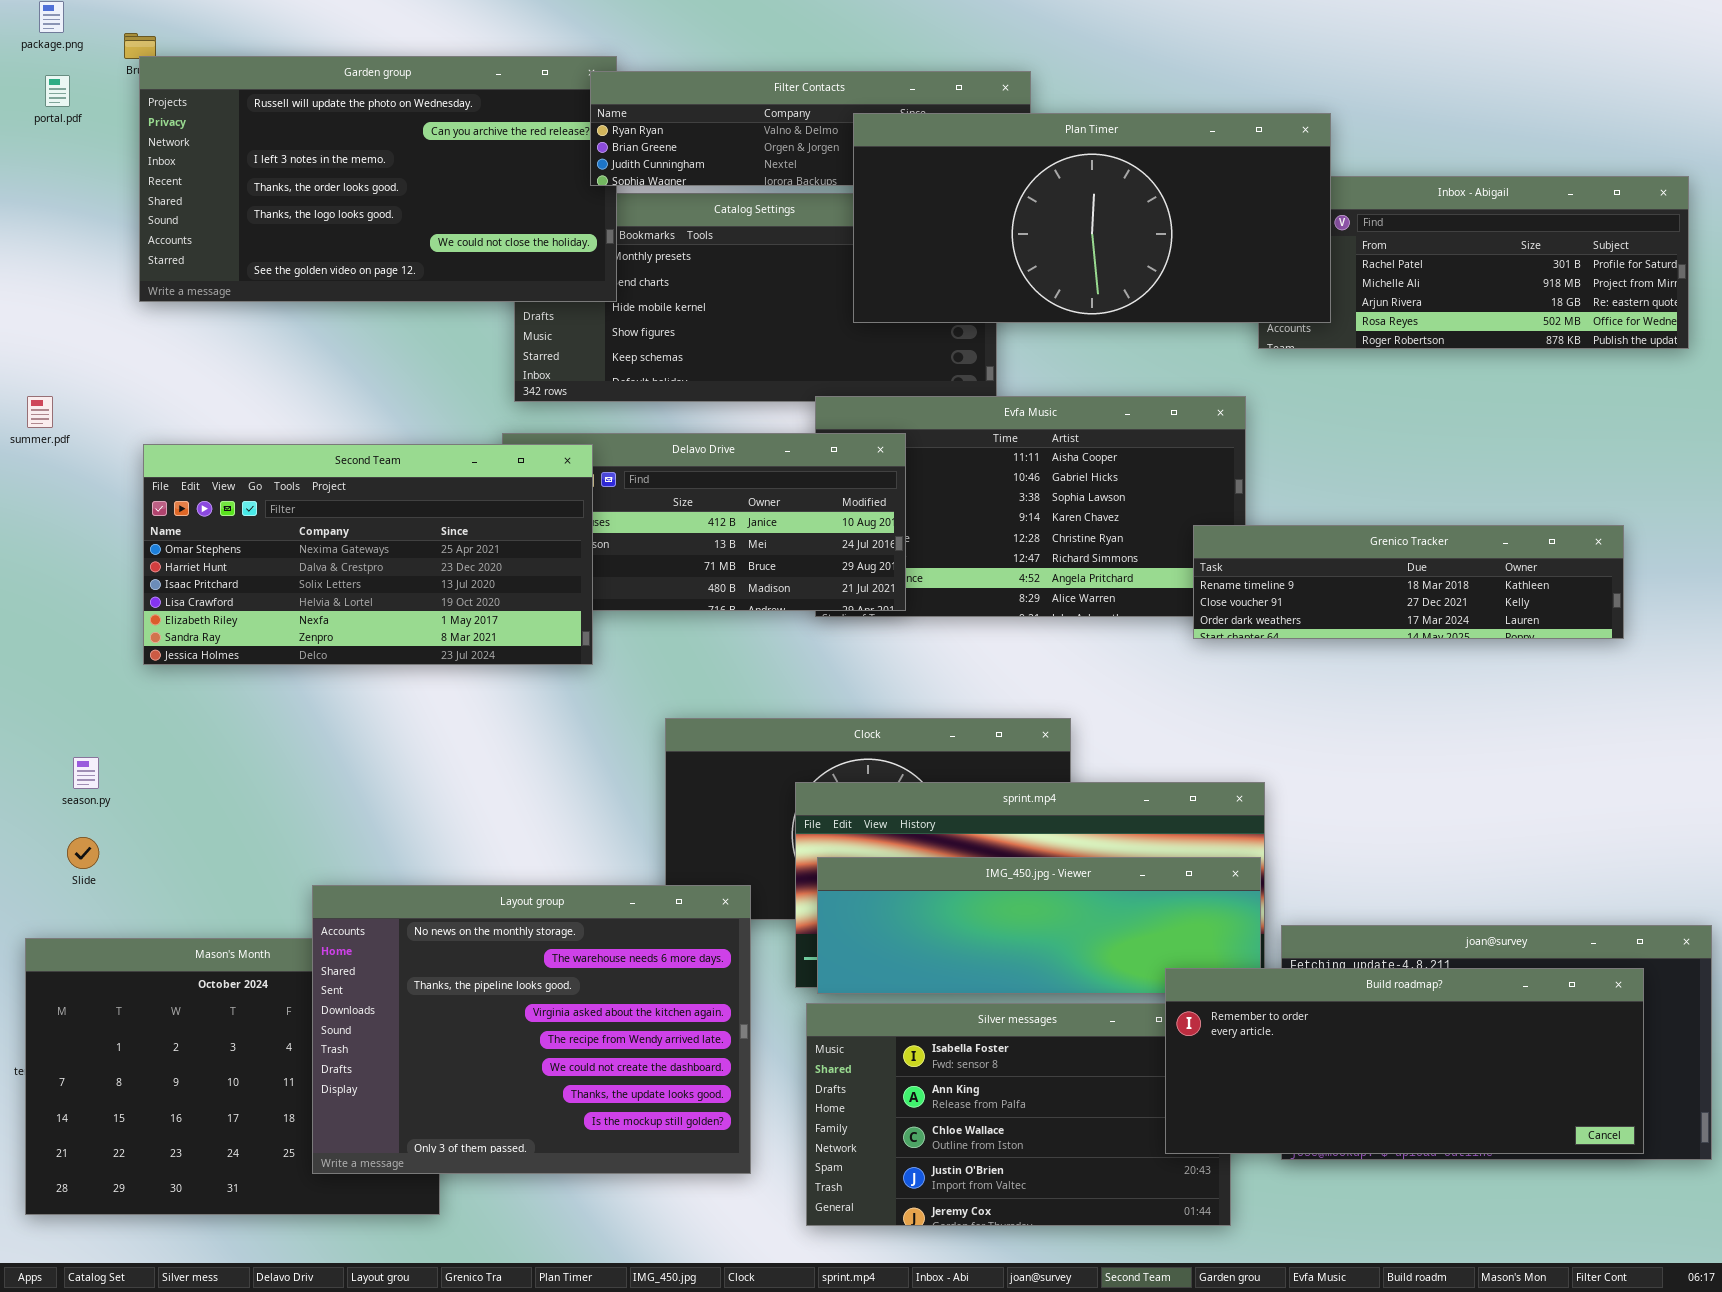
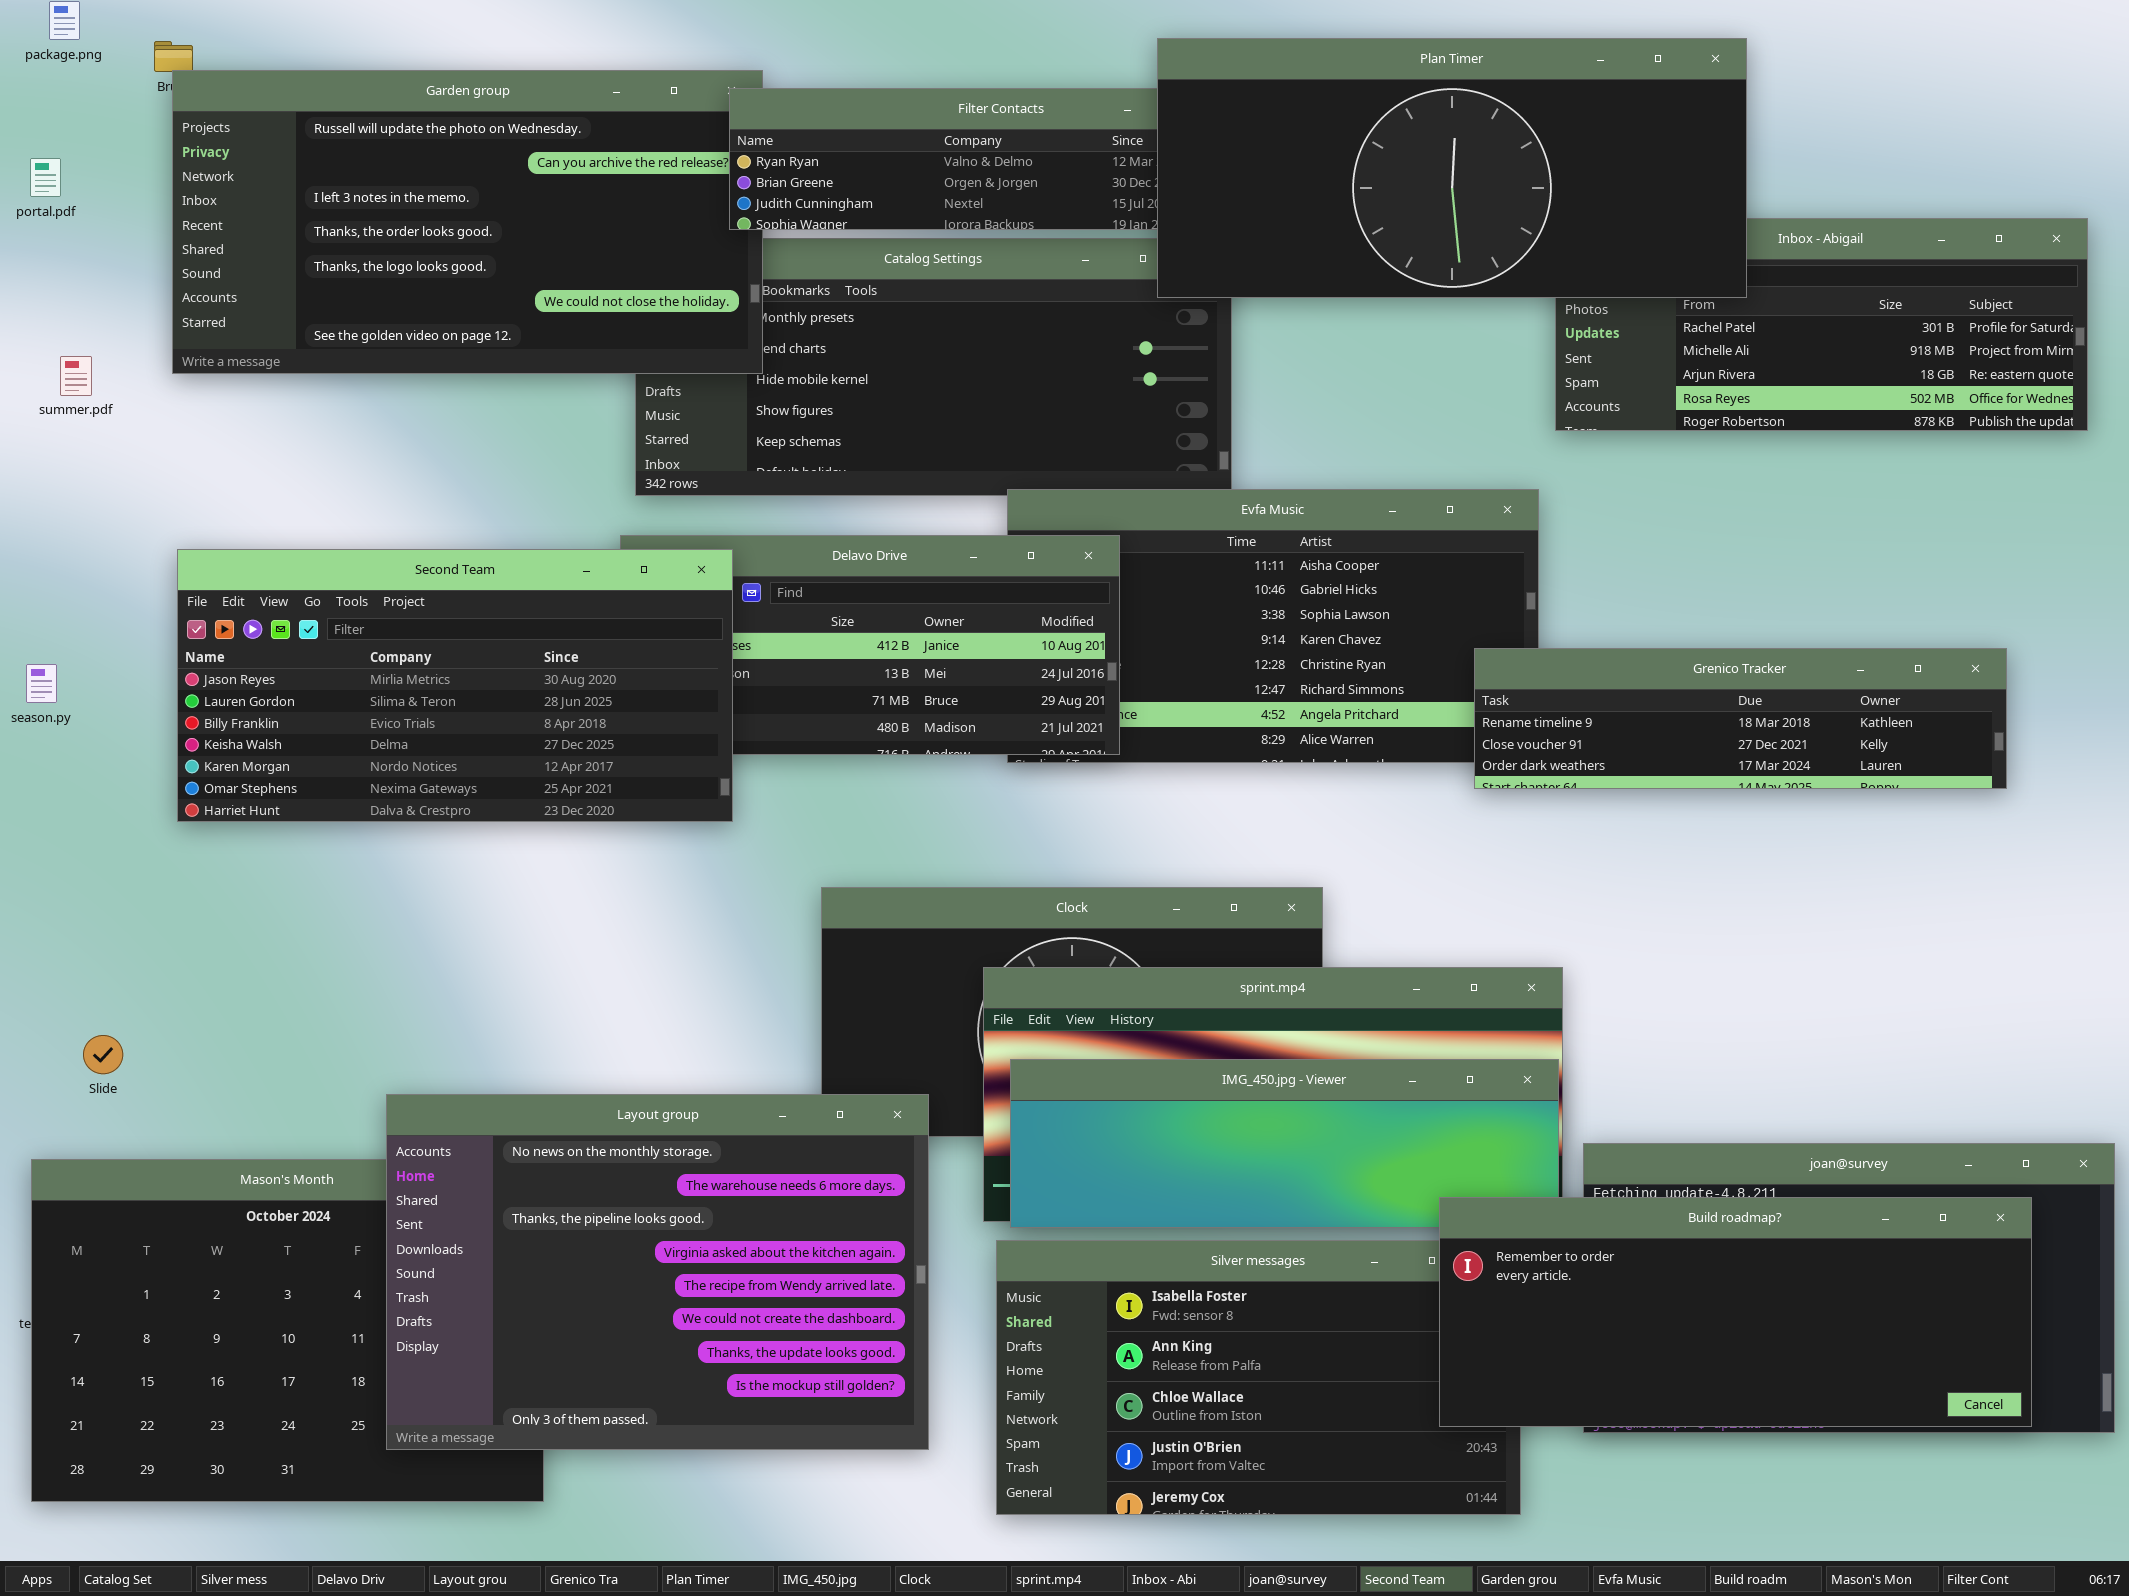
portal.pdf: [45,75,70,107] -> [30,158,61,197], moved
Plan Timer: [853,113,1331,323] -> [1157,38,1747,298], moved
summer.pdf: [27,396,53,428] -> [60,356,92,396], moved
Second Team: [143,444,593,665] -> [177,549,733,822], scrolled up 5 rows
season.py: [73,757,99,789] -> [26,664,57,703], moved

